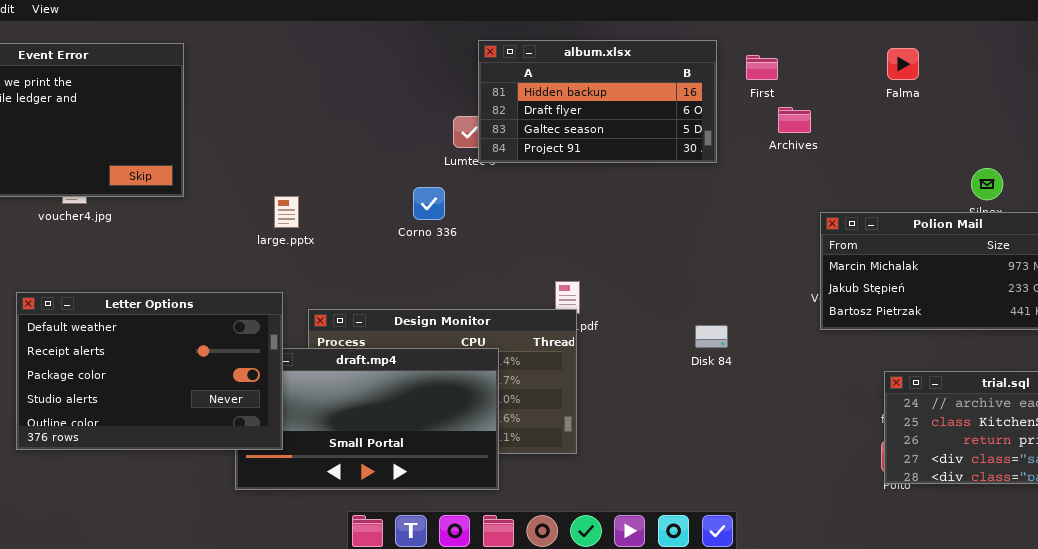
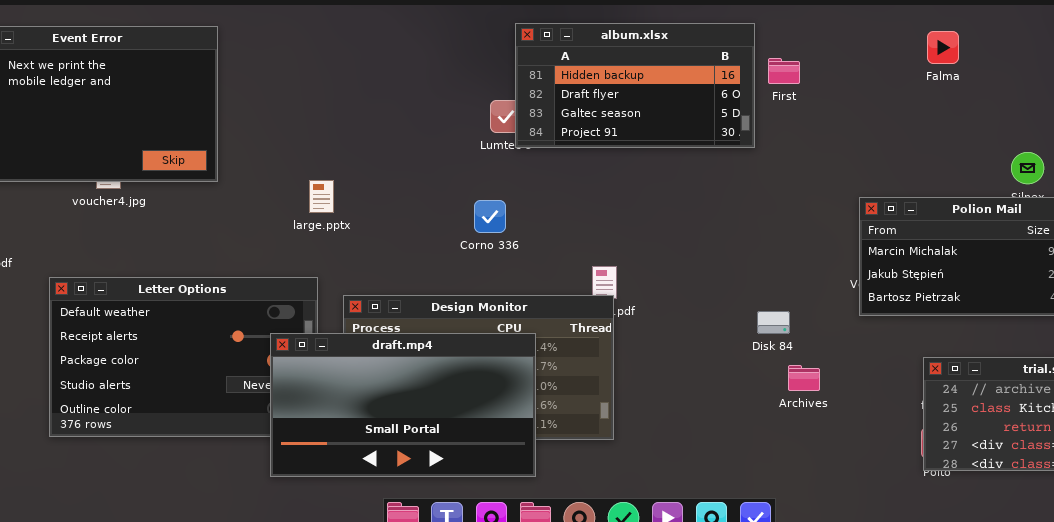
First: [746,55,778,80] -> [768,58,800,84], moved
Archives: [778,107,811,133] -> [788,365,820,391], moved
Corno 336: [413,187,445,220] -> [474,200,506,233], moved
Disk 84: [695,325,728,348] -> [757,311,790,334], moved
draft.mp4: [235,348,499,490] -> [270,333,536,477], raised

